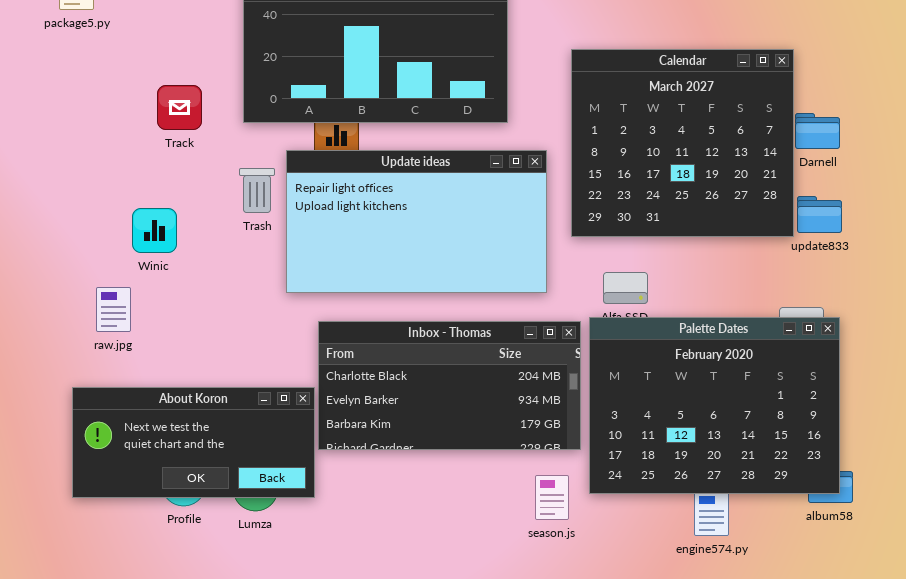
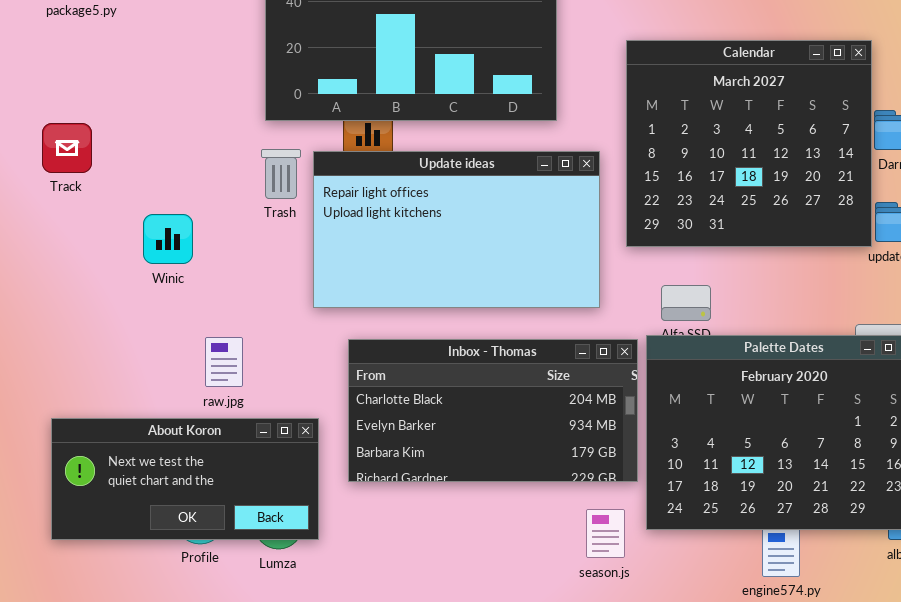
Track: [157,85,202,130] -> [42,123,92,173], moved
Trash: [239,168,275,213] -> [261,149,301,199], moved
raw.jpg: [96,287,131,332] -> [205,337,243,387], moved
About Koron: [72,387,315,498] -> [51,418,319,540], moved

